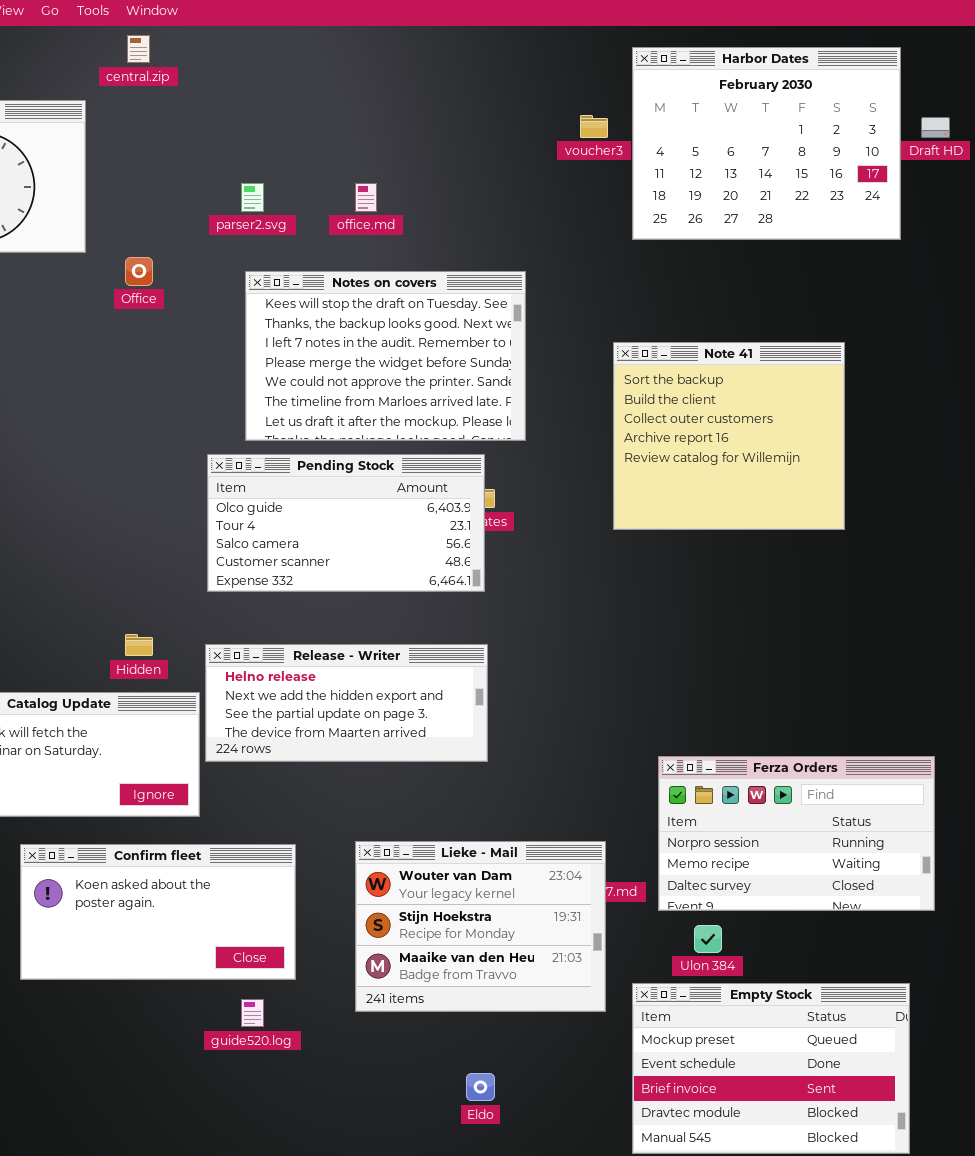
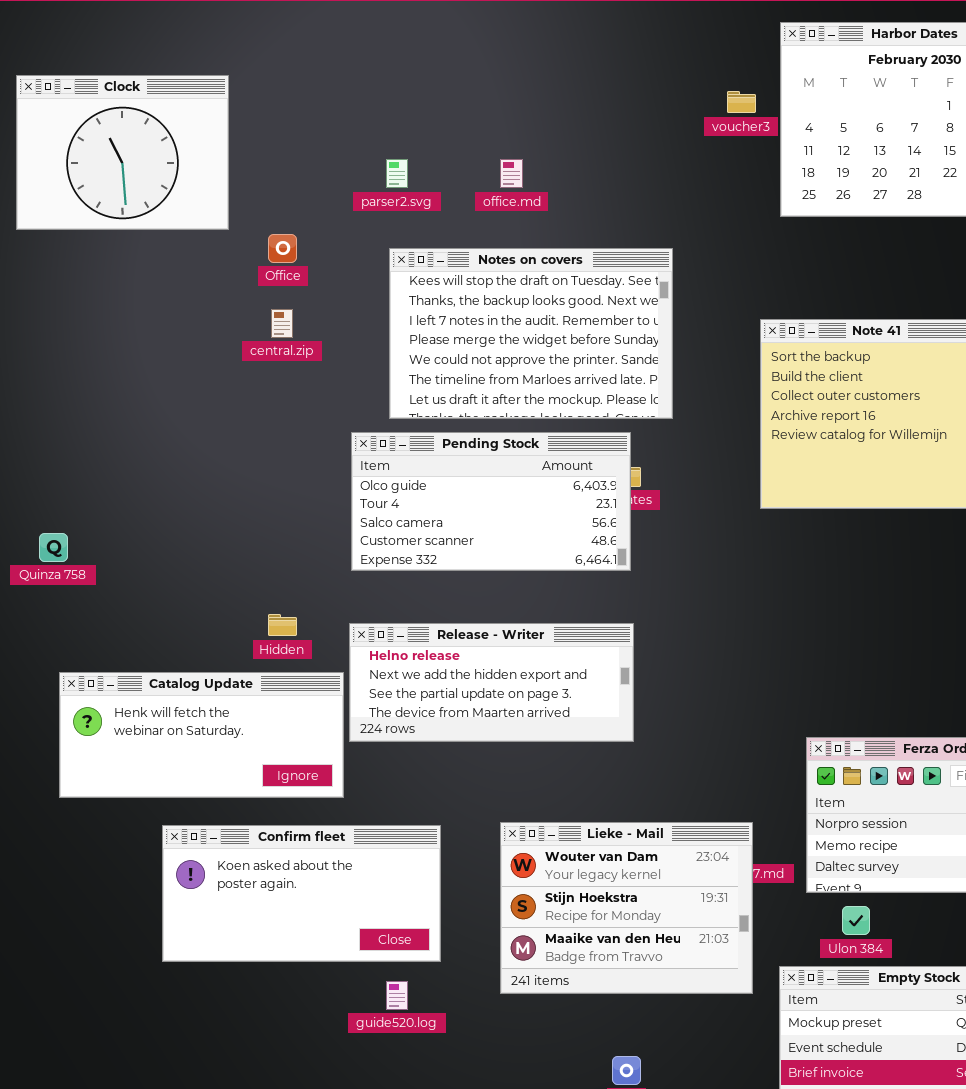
central.zip: [127,35,150,63] -> [271,309,293,338], moved

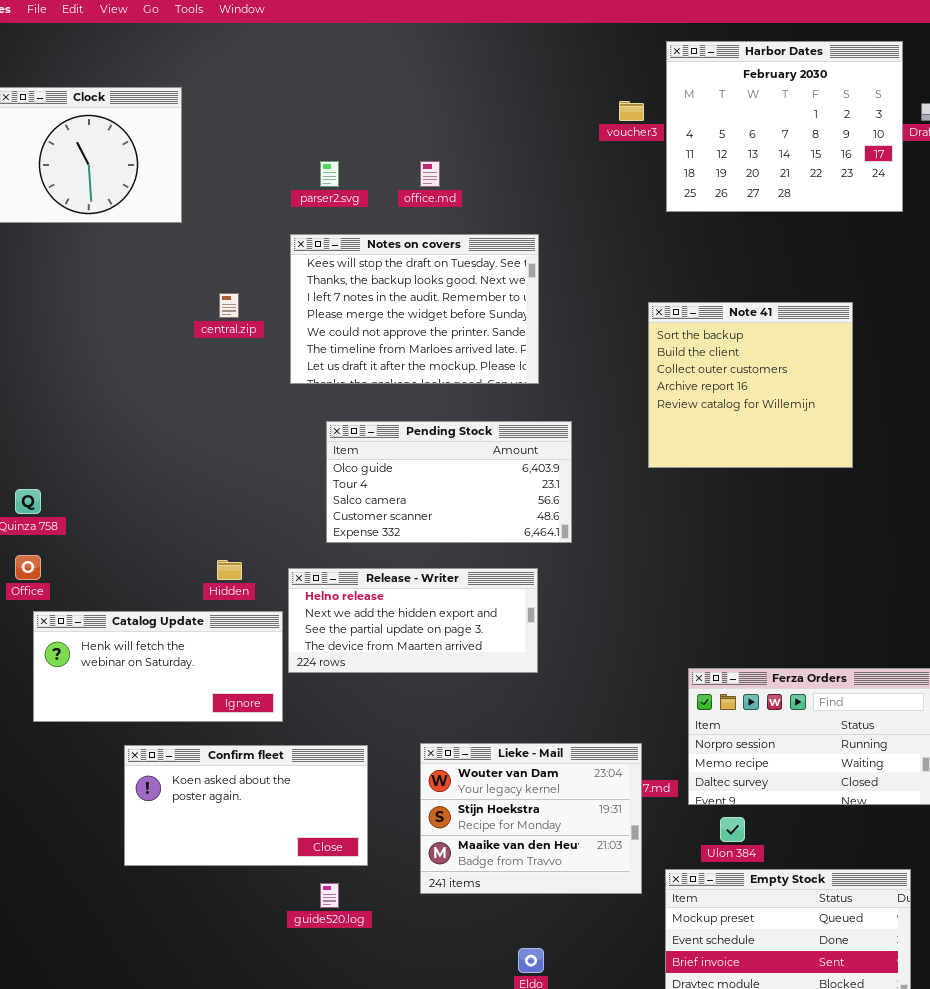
Office: [268,234,297,263] -> [15,555,41,580], moved
Notes on covers: [389,248,673,419] -> [290,234,539,384], moved
Pending Stock: [351,432,631,571] -> [326,421,572,543], moved

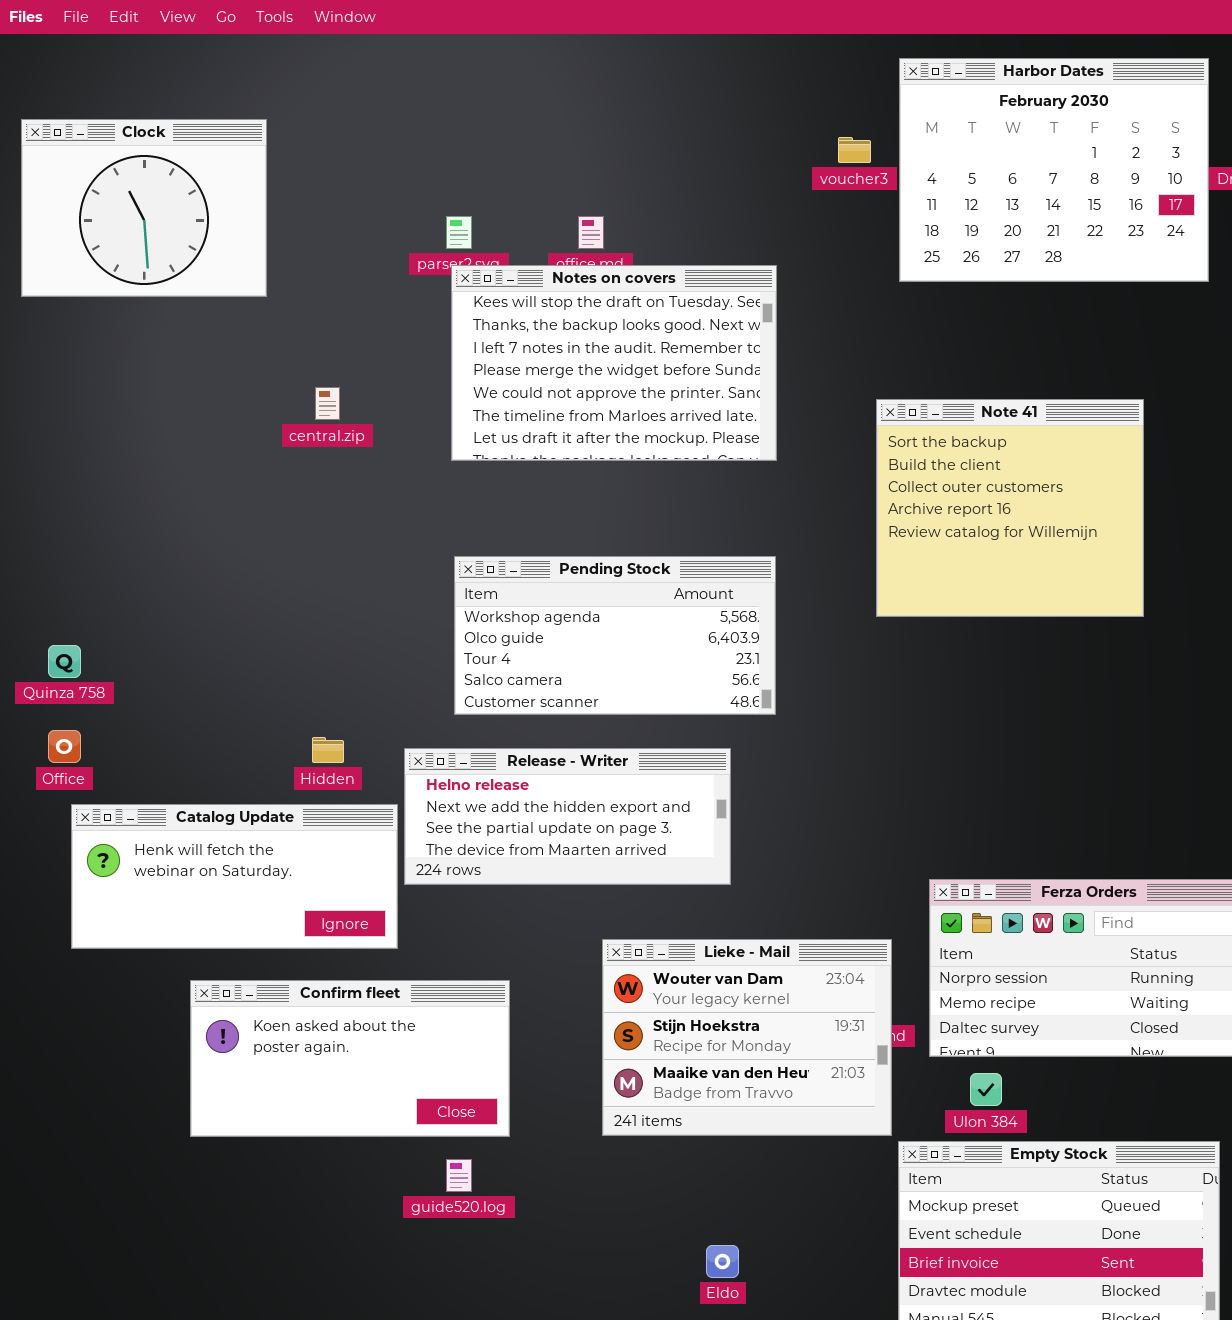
Notes on covers: [290,234,539,384] -> [451,265,777,461], moved
Pending Stock: [326,421,572,543] -> [454,556,776,715], scrolled up 1 row
Lieke - Mail: [420,743,642,894] -> [602,939,892,1136], moved

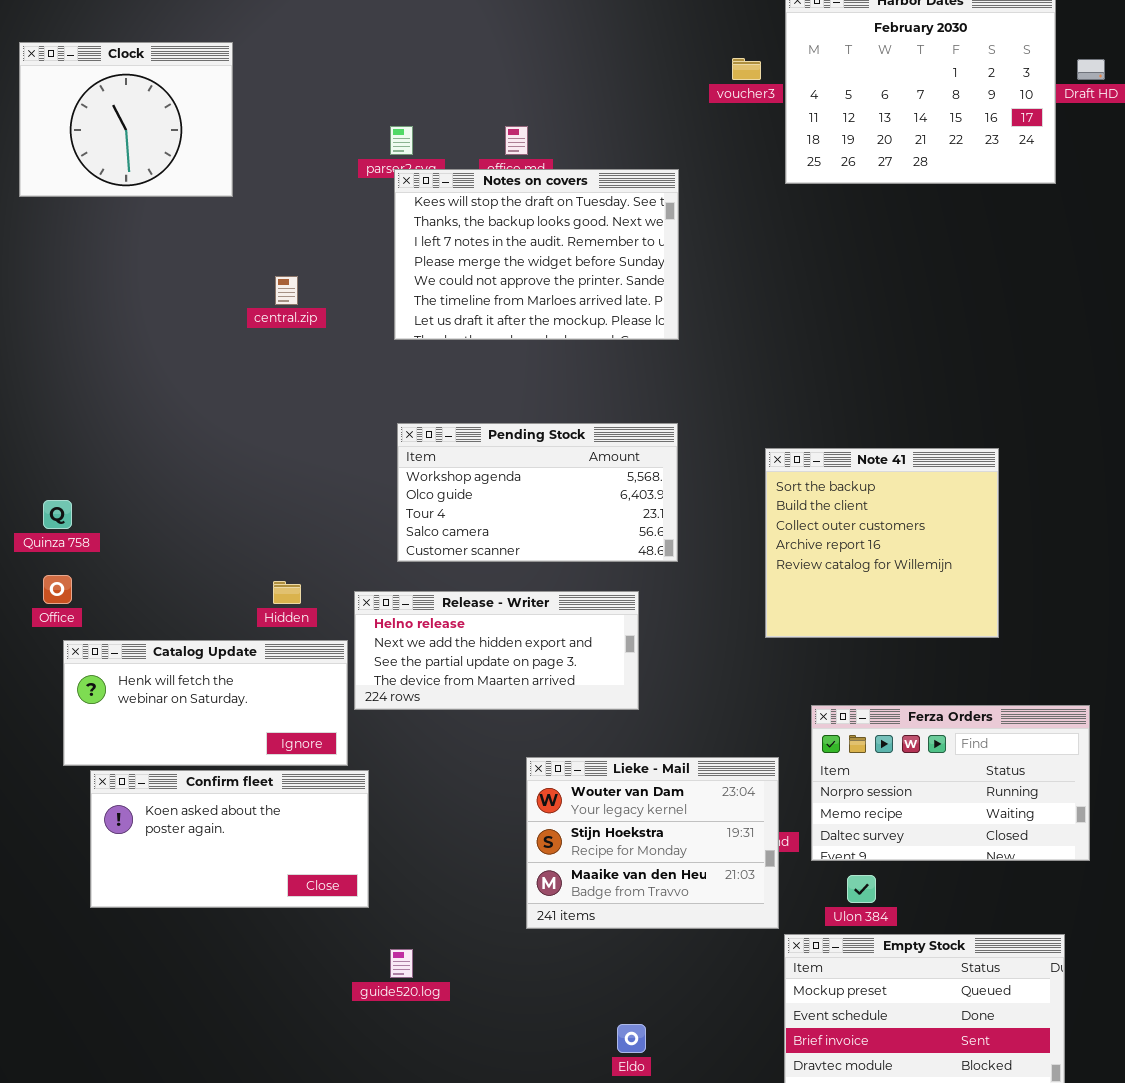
Note 41: [876,399,1144,617] -> [765,448,999,638], moved
Confirm fleet: [190,980,510,1137] -> [90,770,369,908], moved

